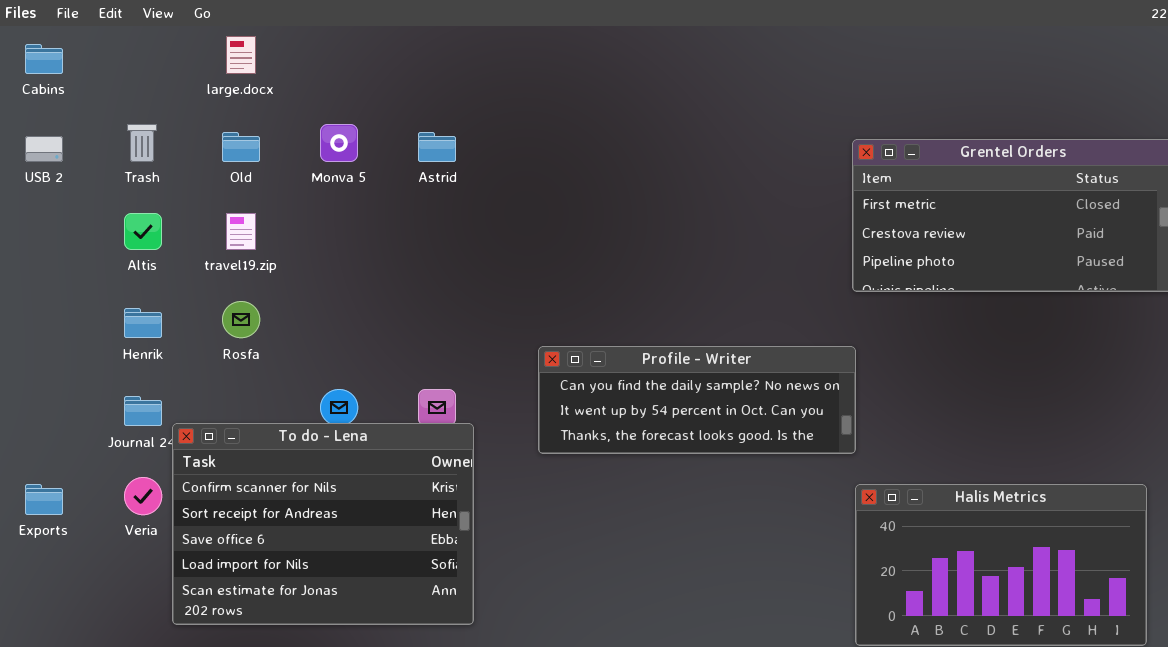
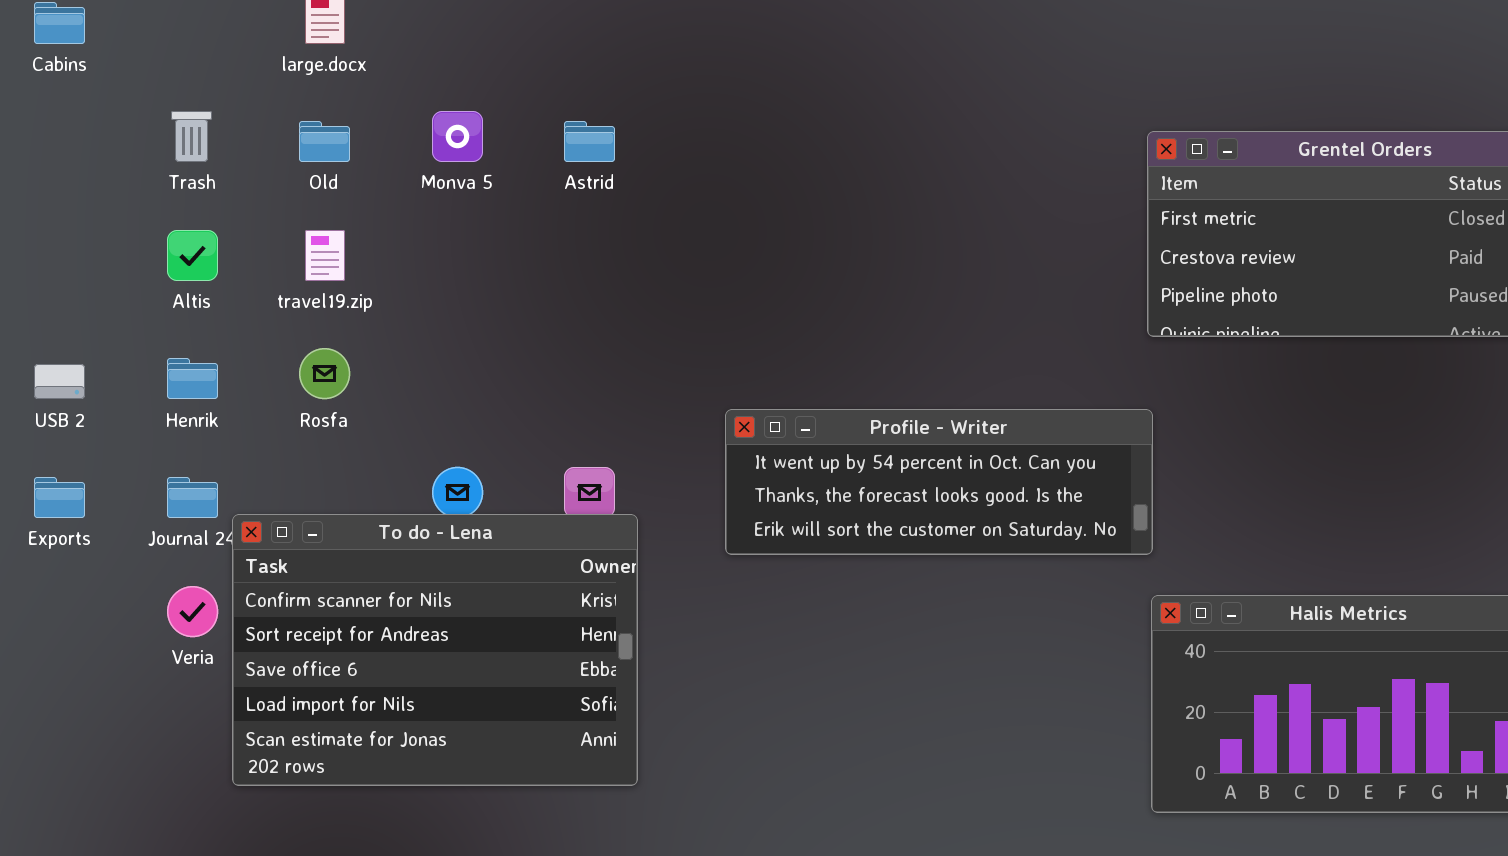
USB 2: [25,136,63,162] -> [34,364,85,399], moved
Profile - Writer: [538,346,856,454] -> [725,409,1153,555], scrolled down 1 row
Exports: [25,484,63,515] -> [34,477,85,518], moved

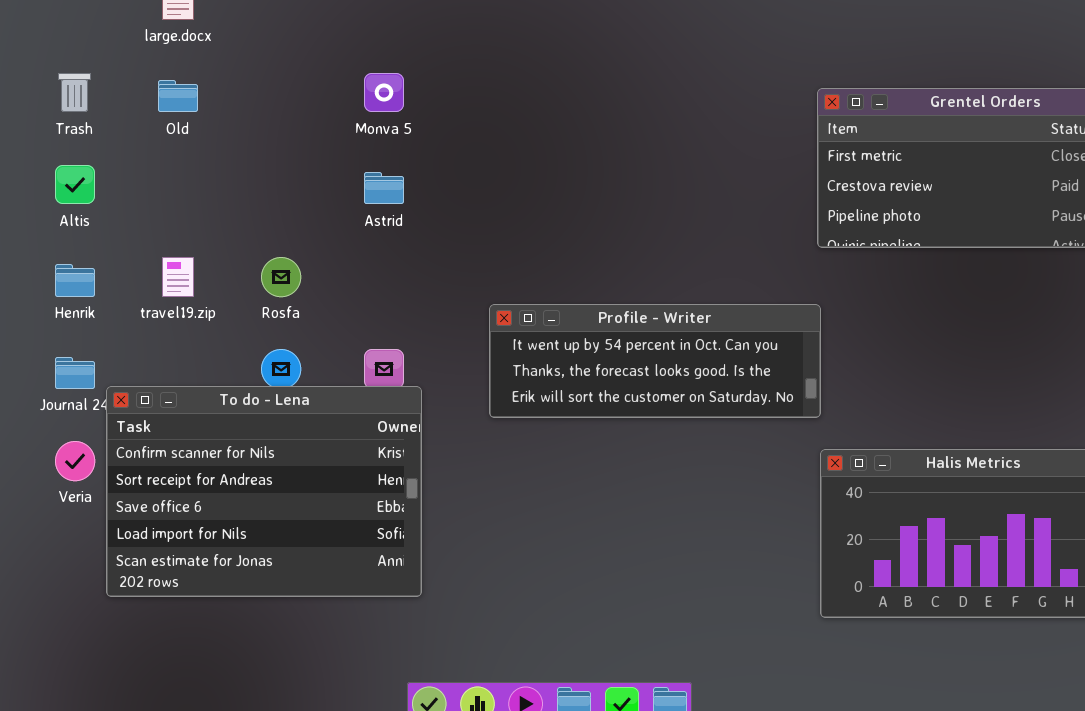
Monva 5: [432,111,483,162] -> [364,73,404,112], moved
Astrid: [564,121,615,162] -> [364,172,404,204], moved
travel19.zip: [305,230,345,281] -> [162,257,194,297], moved
Rosfa: [299,348,350,399] -> [261,257,301,297], moved

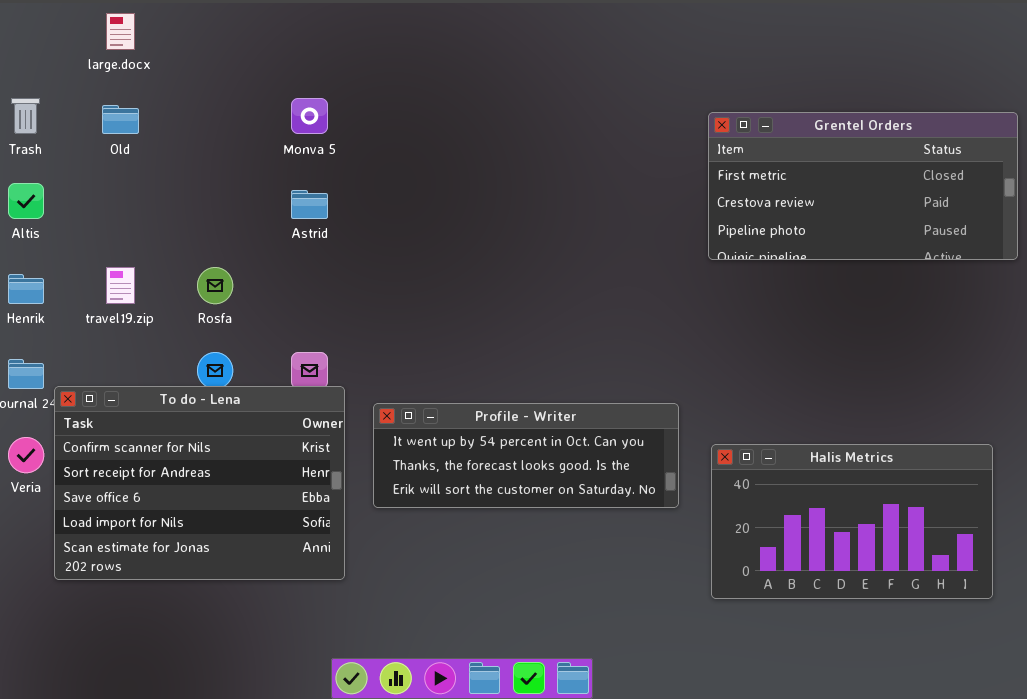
Profile - Writer: [489,304,821,418] -> [373,403,679,508], moved

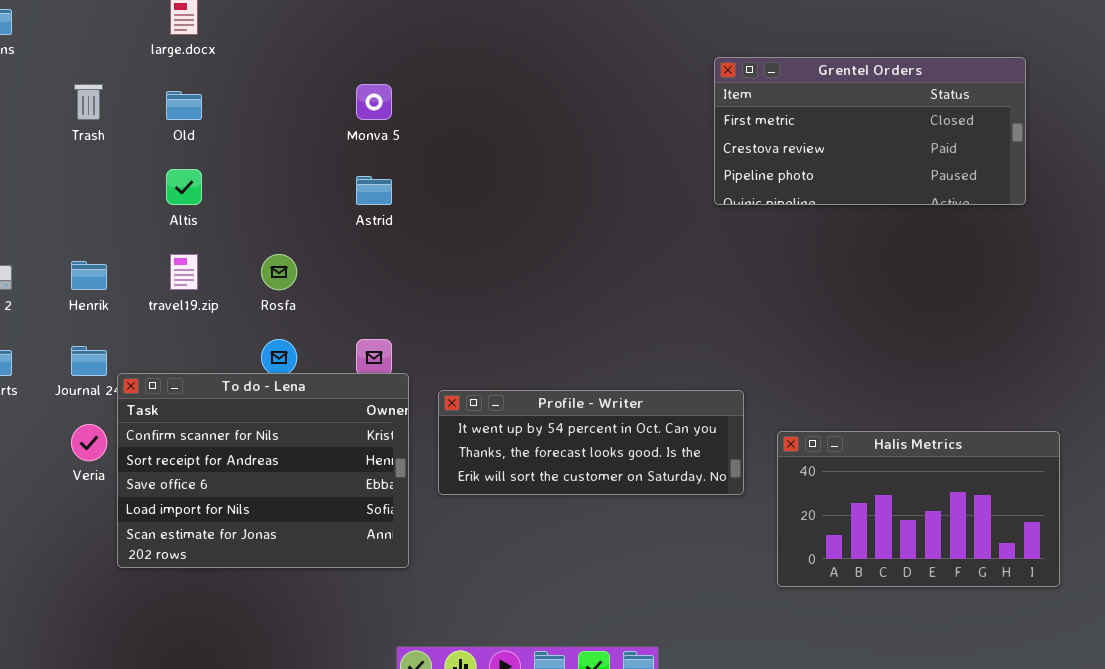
Grentel Orders: [708,112,1018,260] -> [714,57,1026,205], moved
Altis: [8,183,44,219] -> [166,169,202,205], moved

